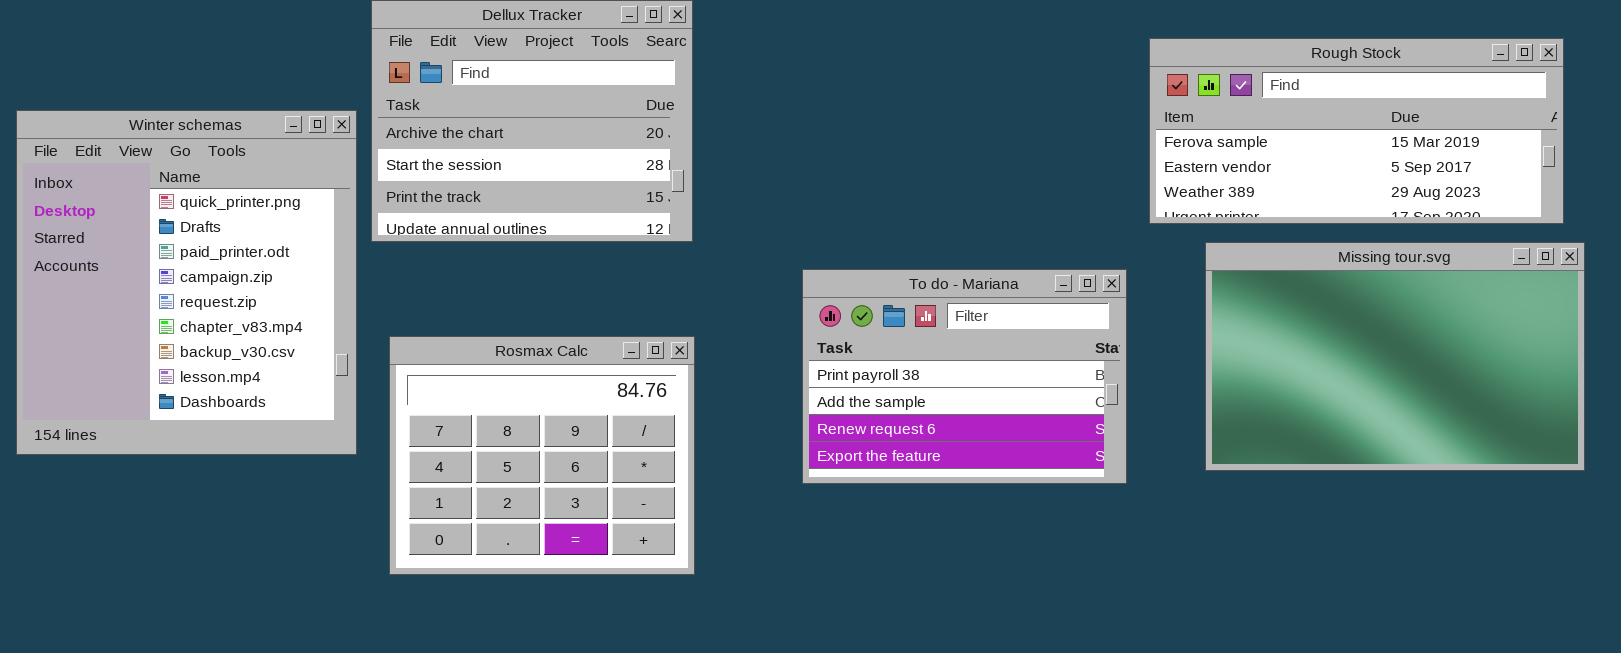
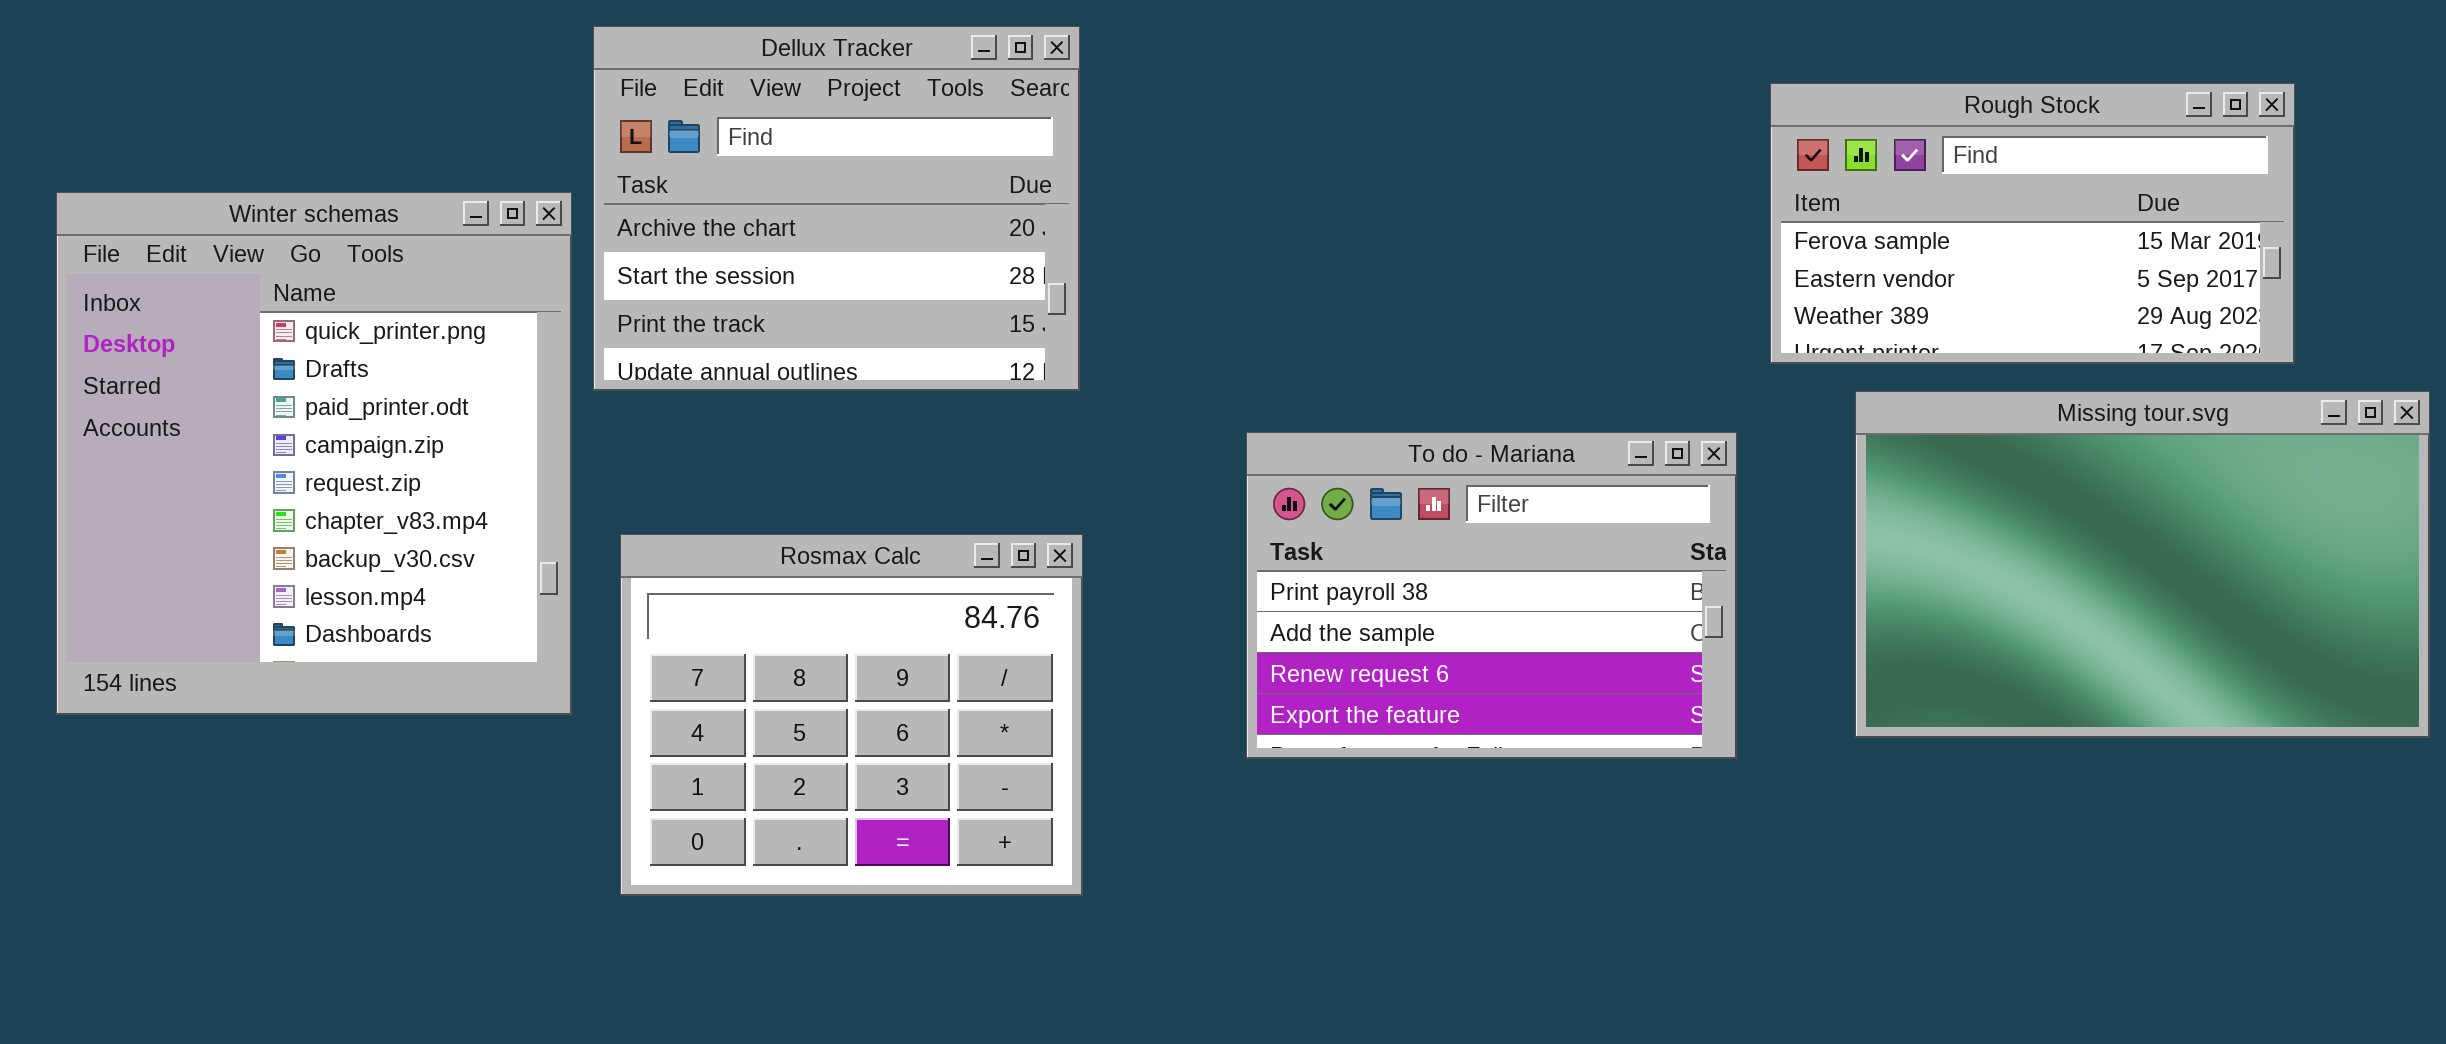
Rough Stock: [1149,38,1564,224] -> [1770,83,2295,364], resized

